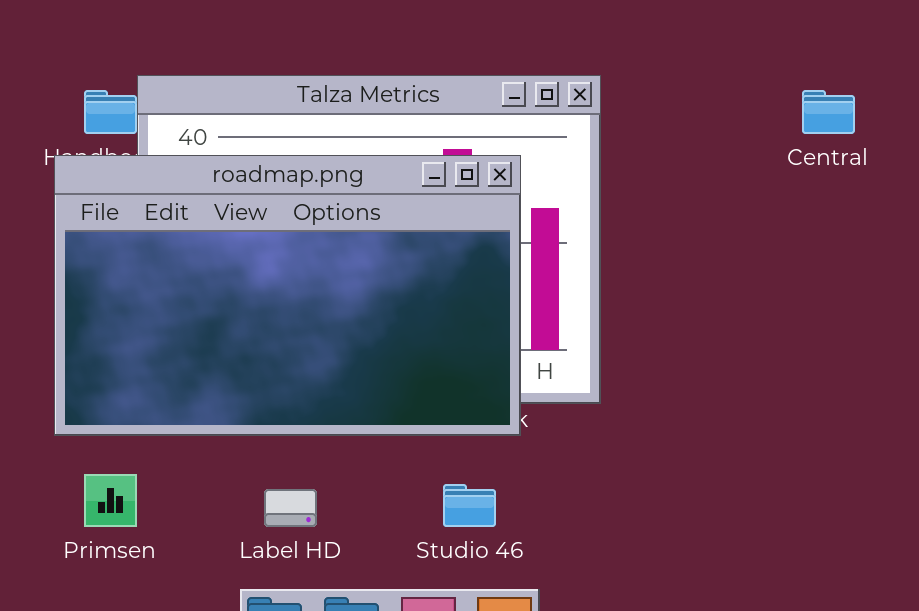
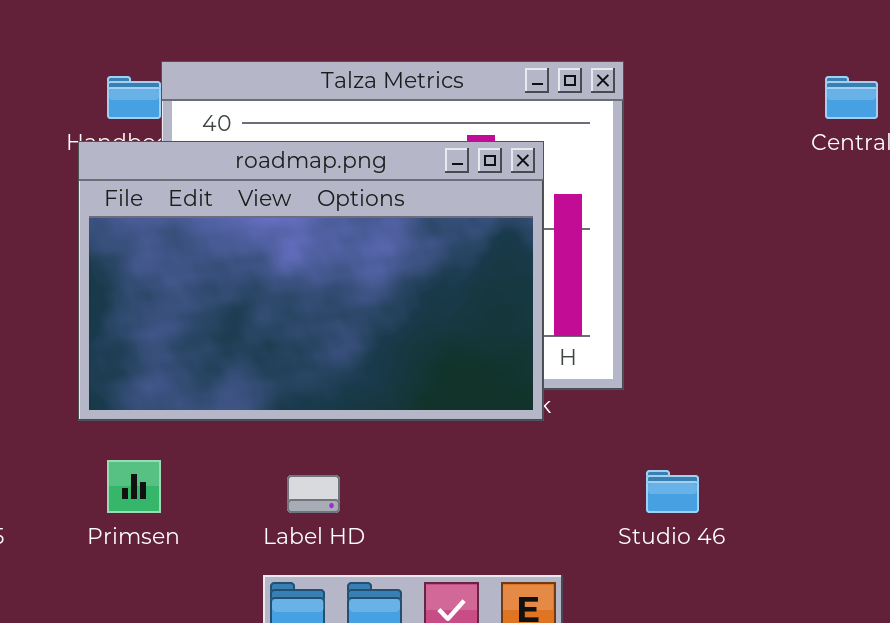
Studio 46: [443,484,496,527] -> [646,470,699,513], moved

